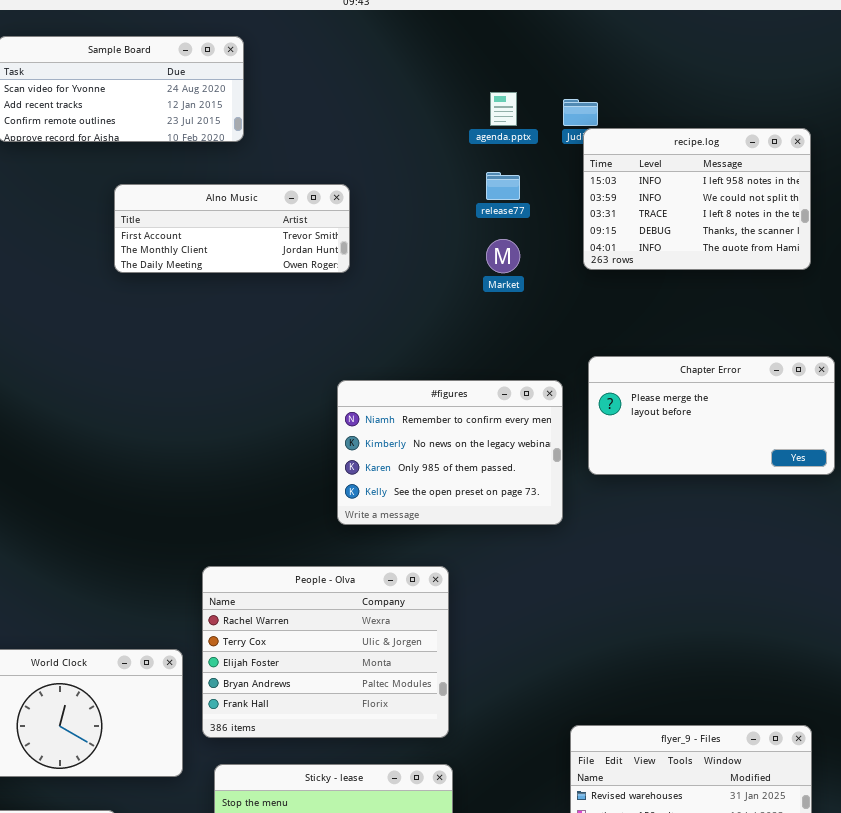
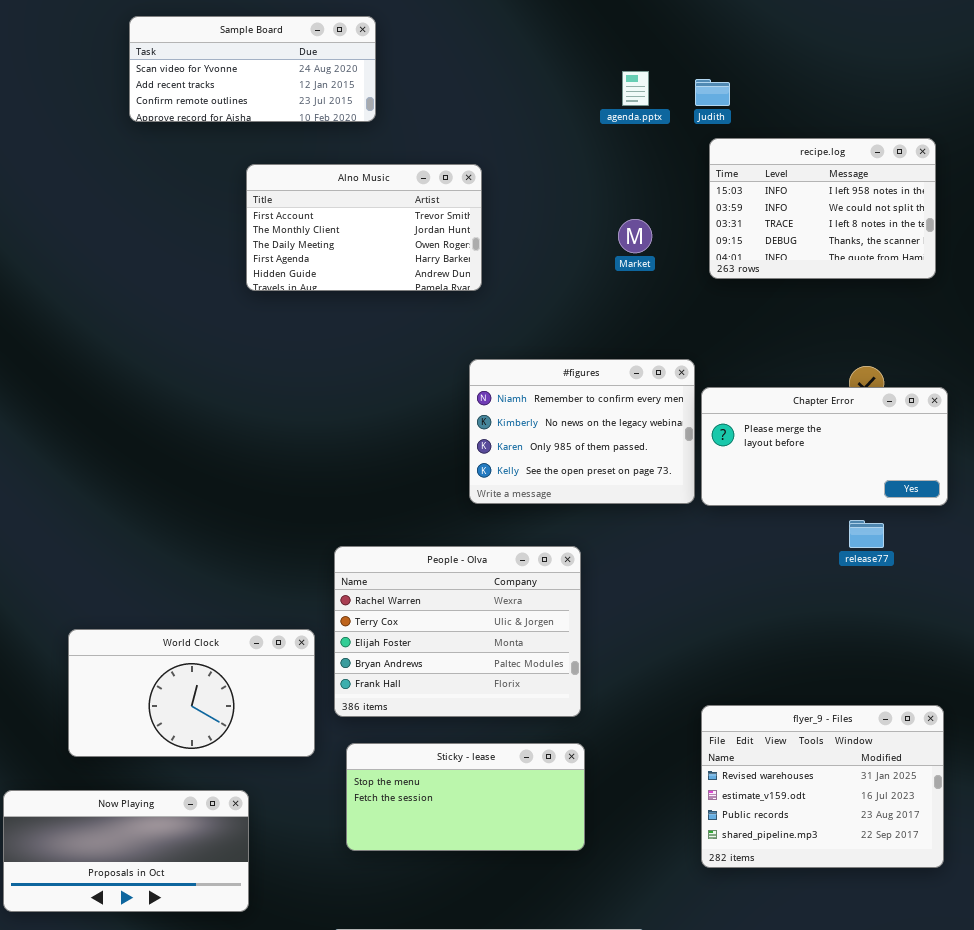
recipe.log: [583,128,811,270] -> [709,138,936,279], moved
release77: [486,172,520,200] -> [849,520,884,548], moved
Alno Music: [114,184,350,273] -> [246,164,482,291], resized
Chapter Error: [588,356,835,475] -> [701,387,948,506], moved

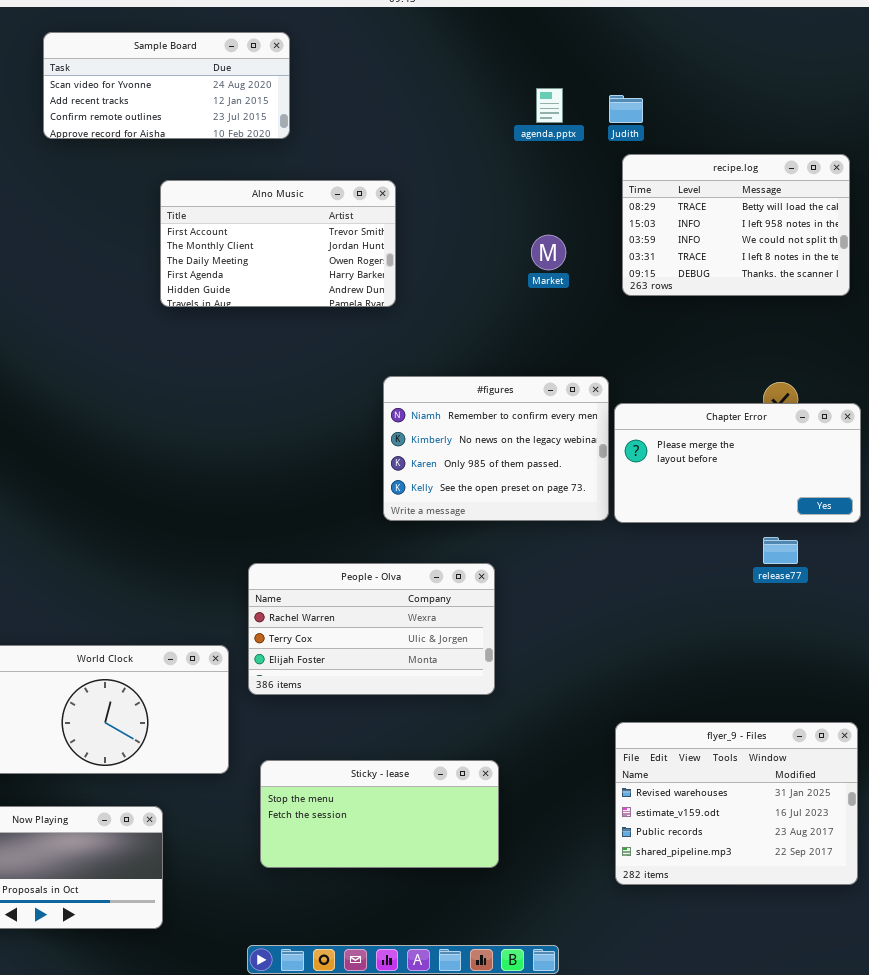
recipe.log: [709,138,936,279] -> [622,154,850,296], scrolled up 1 row
People - Olva: [334,546,581,717] -> [248,563,495,695], resized

